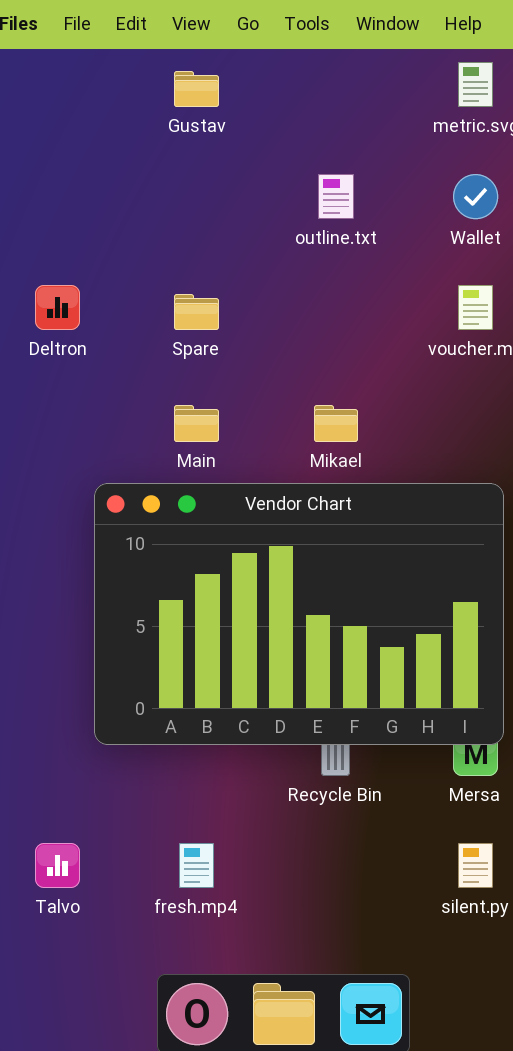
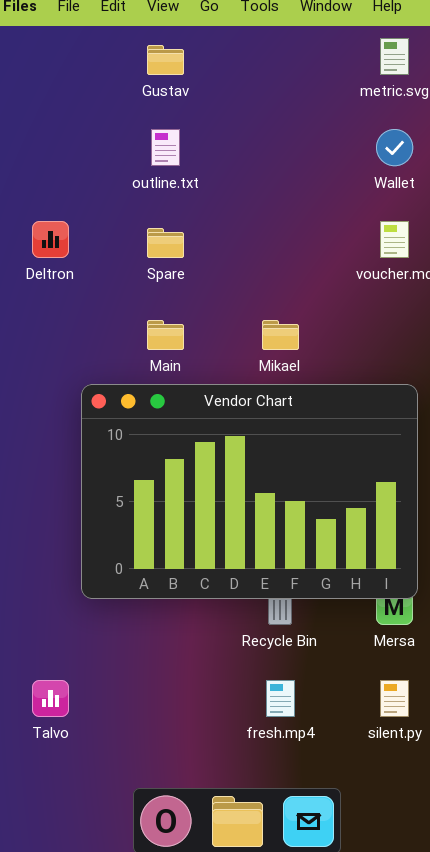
outline.txt: [318,174,354,219] -> [151,129,180,166], moved
fresh.mp4: [179,843,214,888] -> [266,680,295,717], moved

